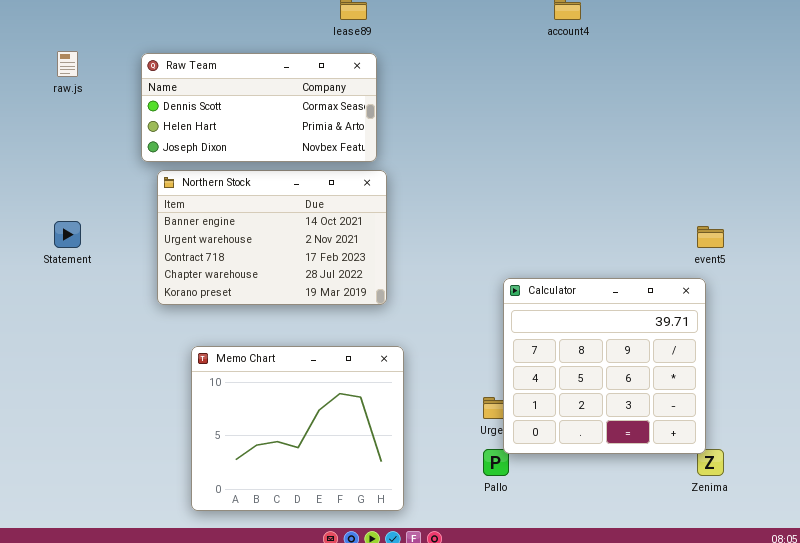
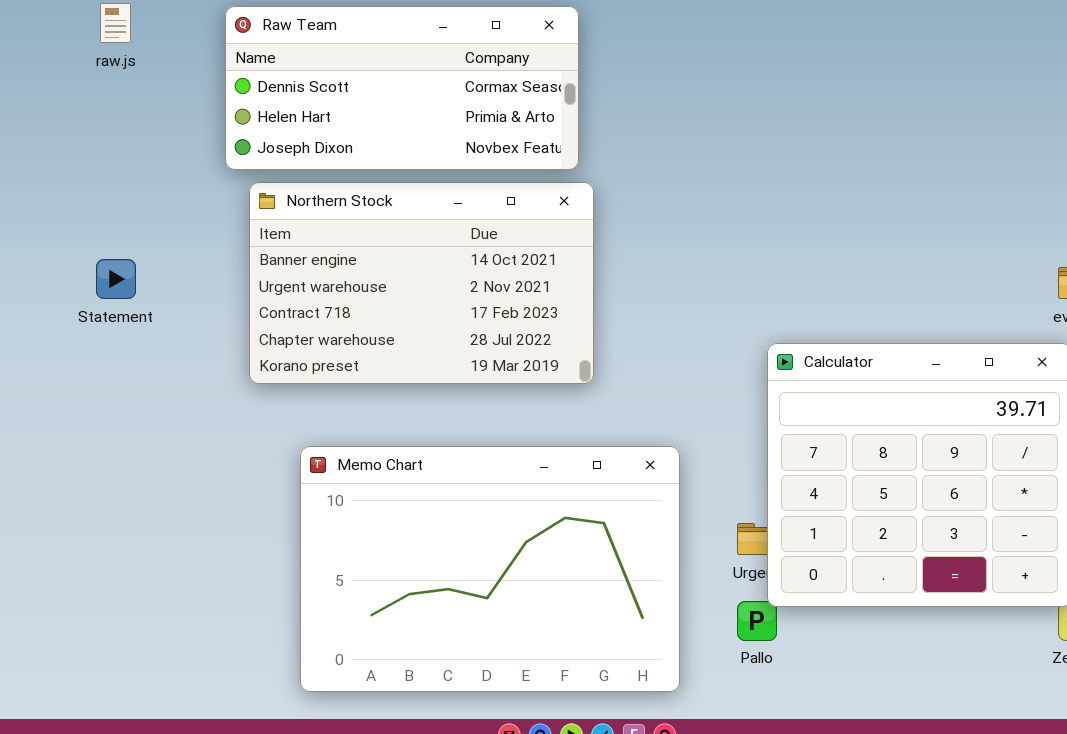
Memo Chart: [191,346,404,511] -> [300,446,680,692], resized

